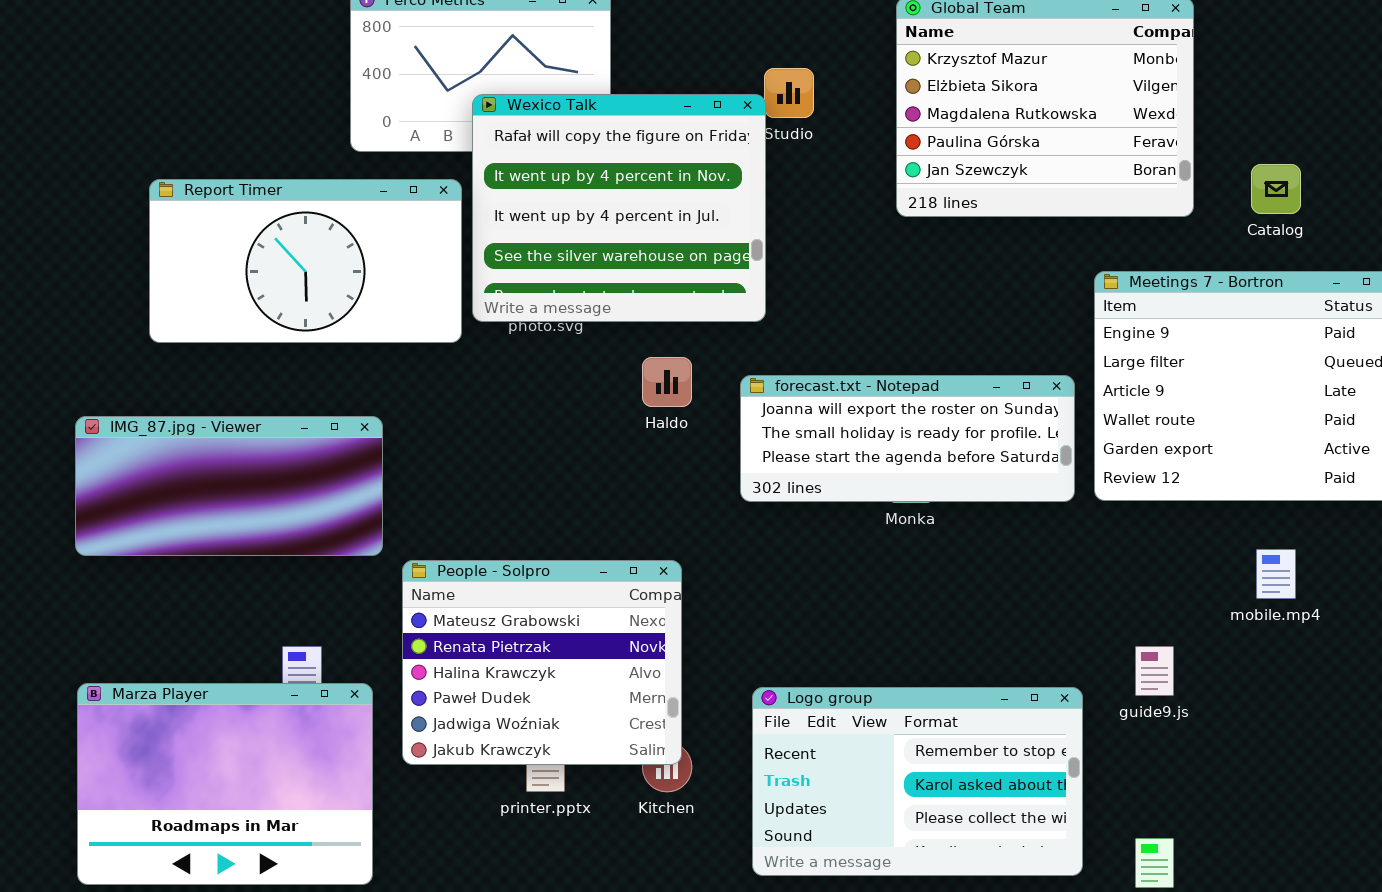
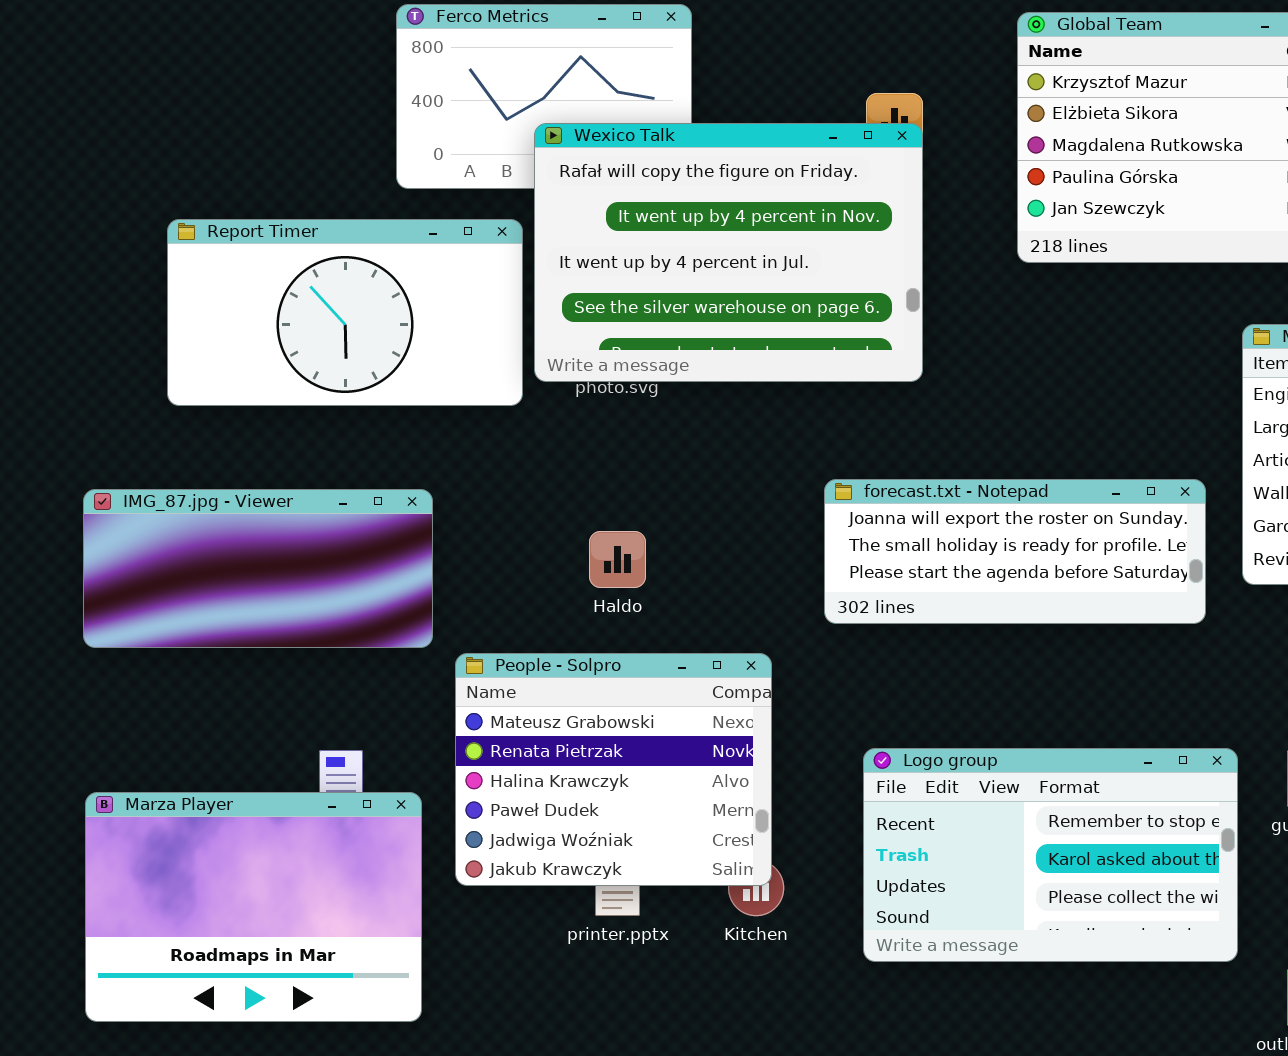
Wexico Talk: [472,94,766,322] -> [534,123,923,382], resized
Haldo: [642,357,692,407] -> [589,531,646,588], moved
forecast.txt - Notepad: [740,375,1075,502] -> [824,479,1206,624], moved
Logo group: [752,687,1083,876] -> [863,748,1238,962], moved

